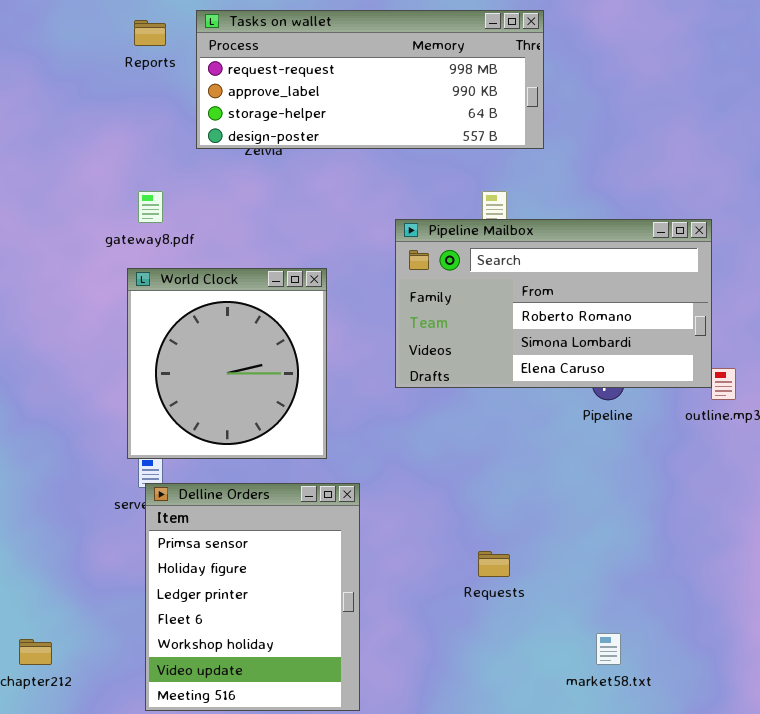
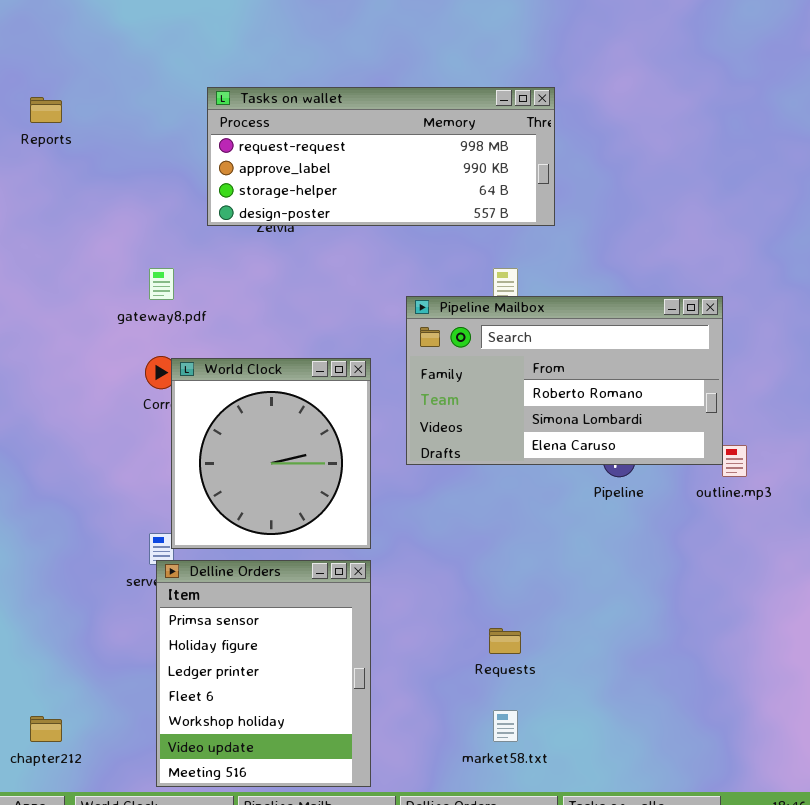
Reports: [134,20,166,46] -> [30,97,62,123], moved
World Clock: [127,268,327,459] -> [171,358,371,549], moved
market58.txt: [596,633,621,665] -> [493,710,518,742], moved

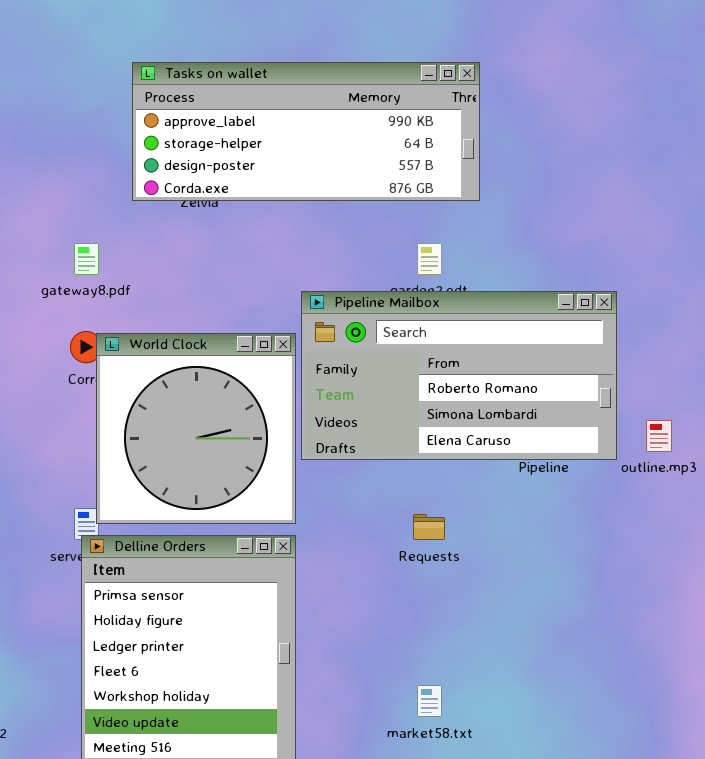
Tasks on wallet: [207,87,555,226] -> [132,62,480,201], scrolled down 1 row
Pipeline Mailbox: [406,296,723,465] -> [301,291,617,460], moved
Requests: [489,628,521,654] -> [413,514,445,540], moved

